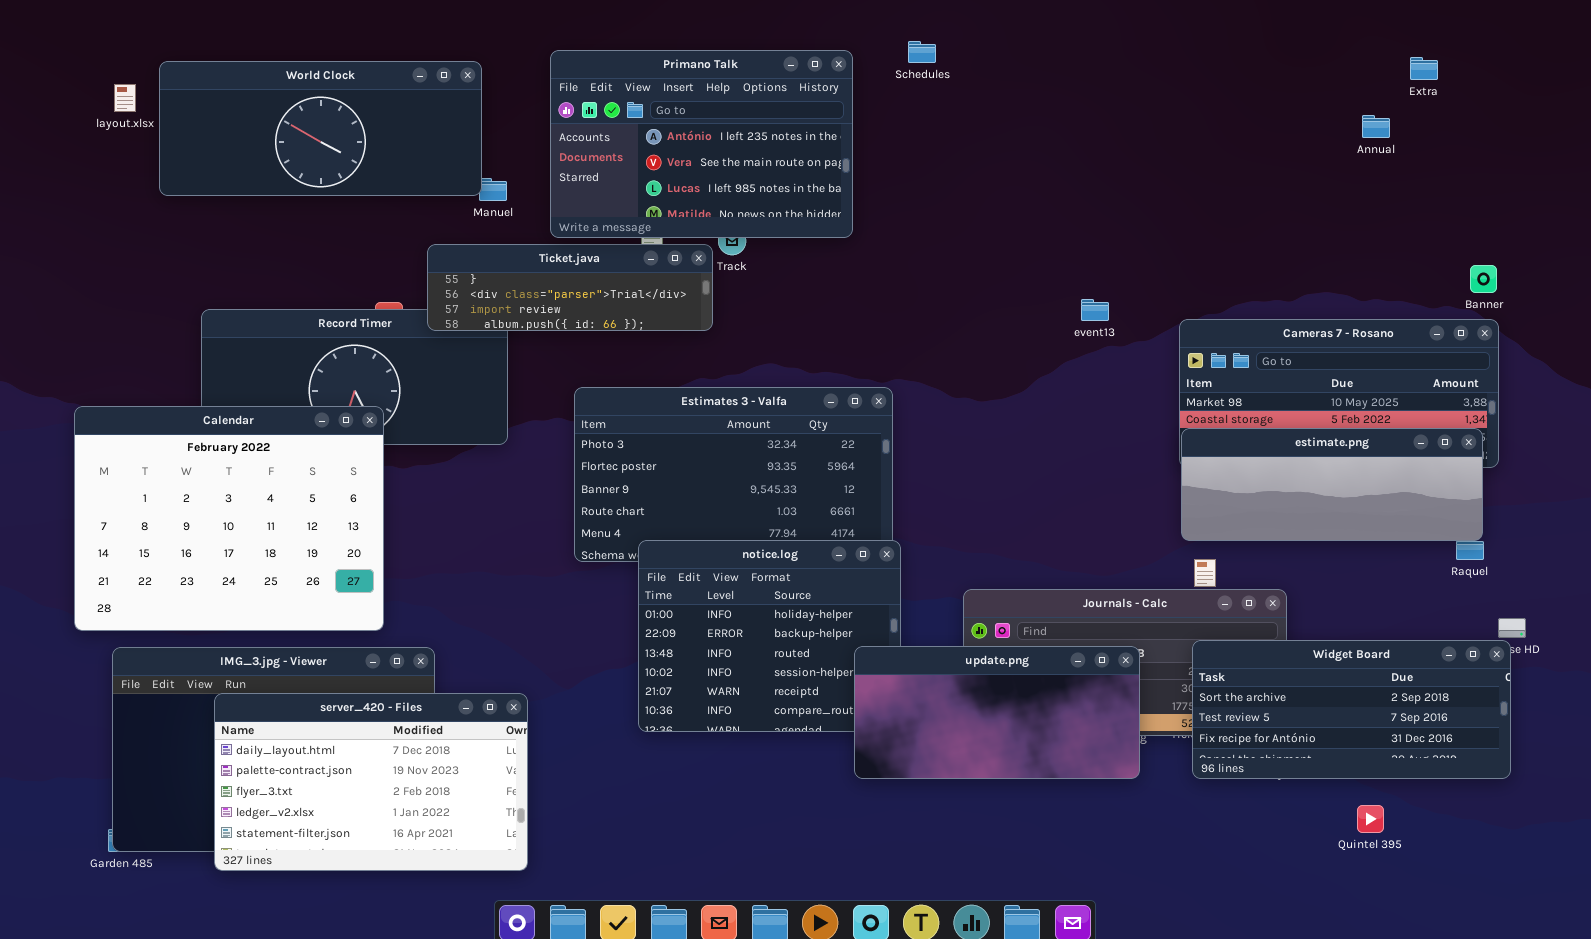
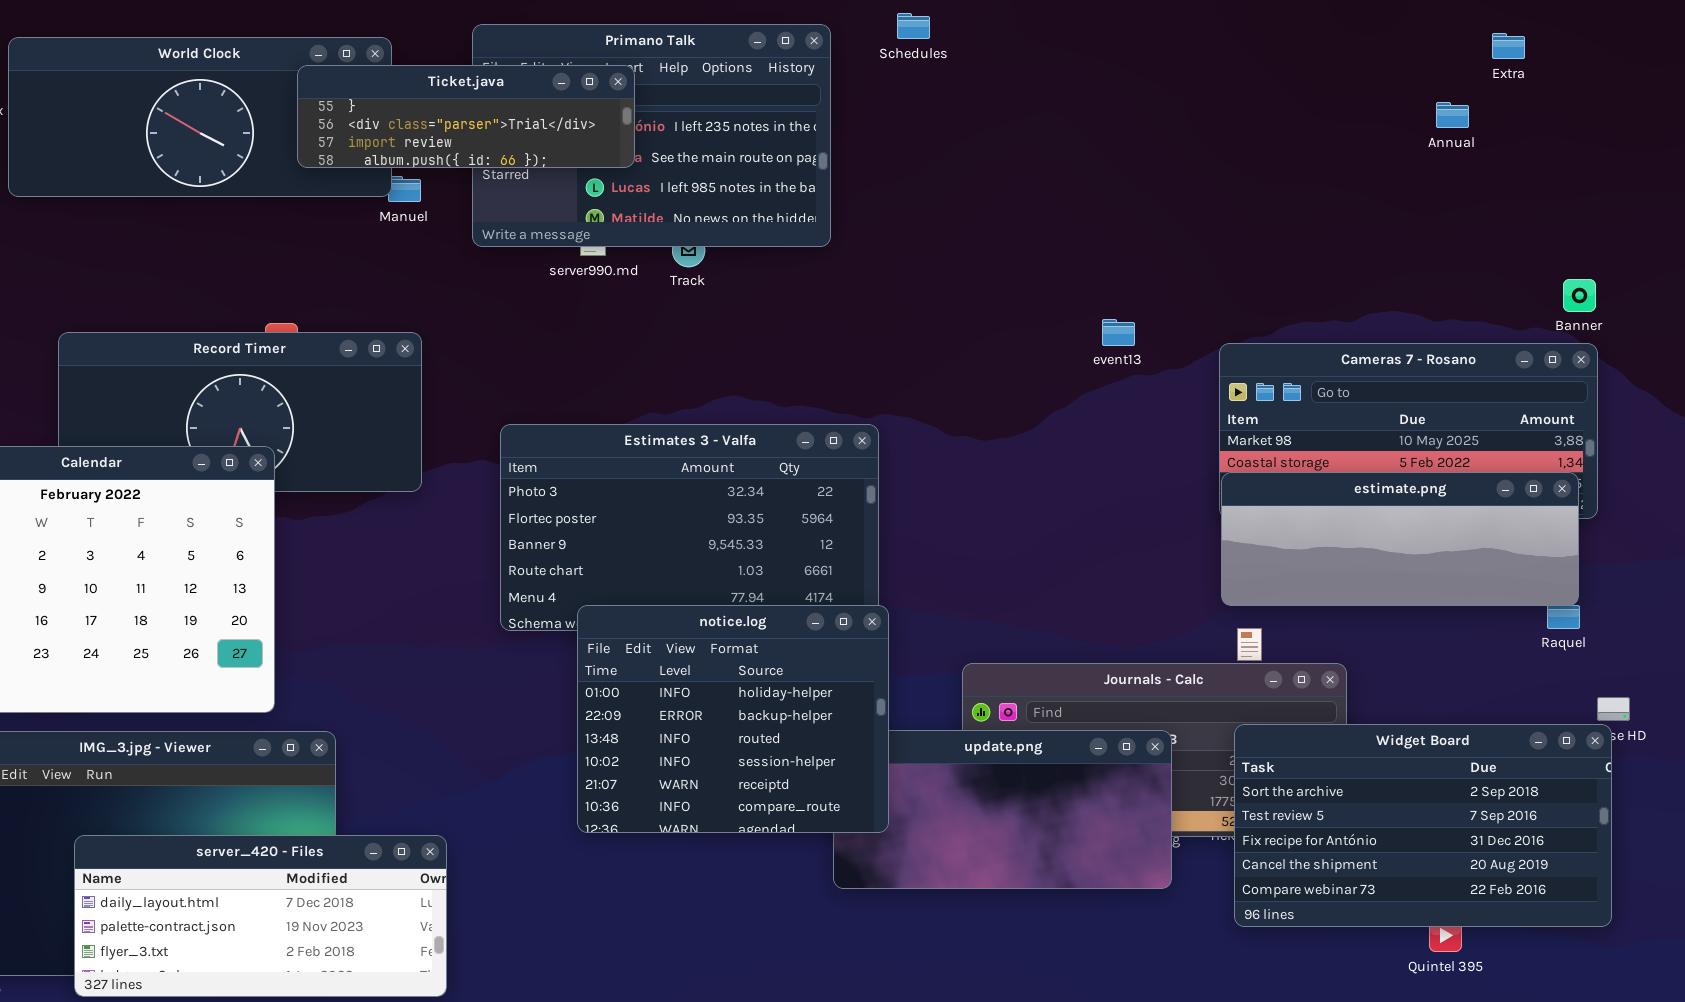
Ticket.java: [427,244,713,331] -> [297,65,635,168], moved
notice.log: [638,540,901,732] -> [577,605,889,833], raised
Widget Board: [1192,640,1511,779] -> [1234,724,1612,927], resized
server_420 - Files: [214,693,528,871] -> [74,835,447,997], resized

